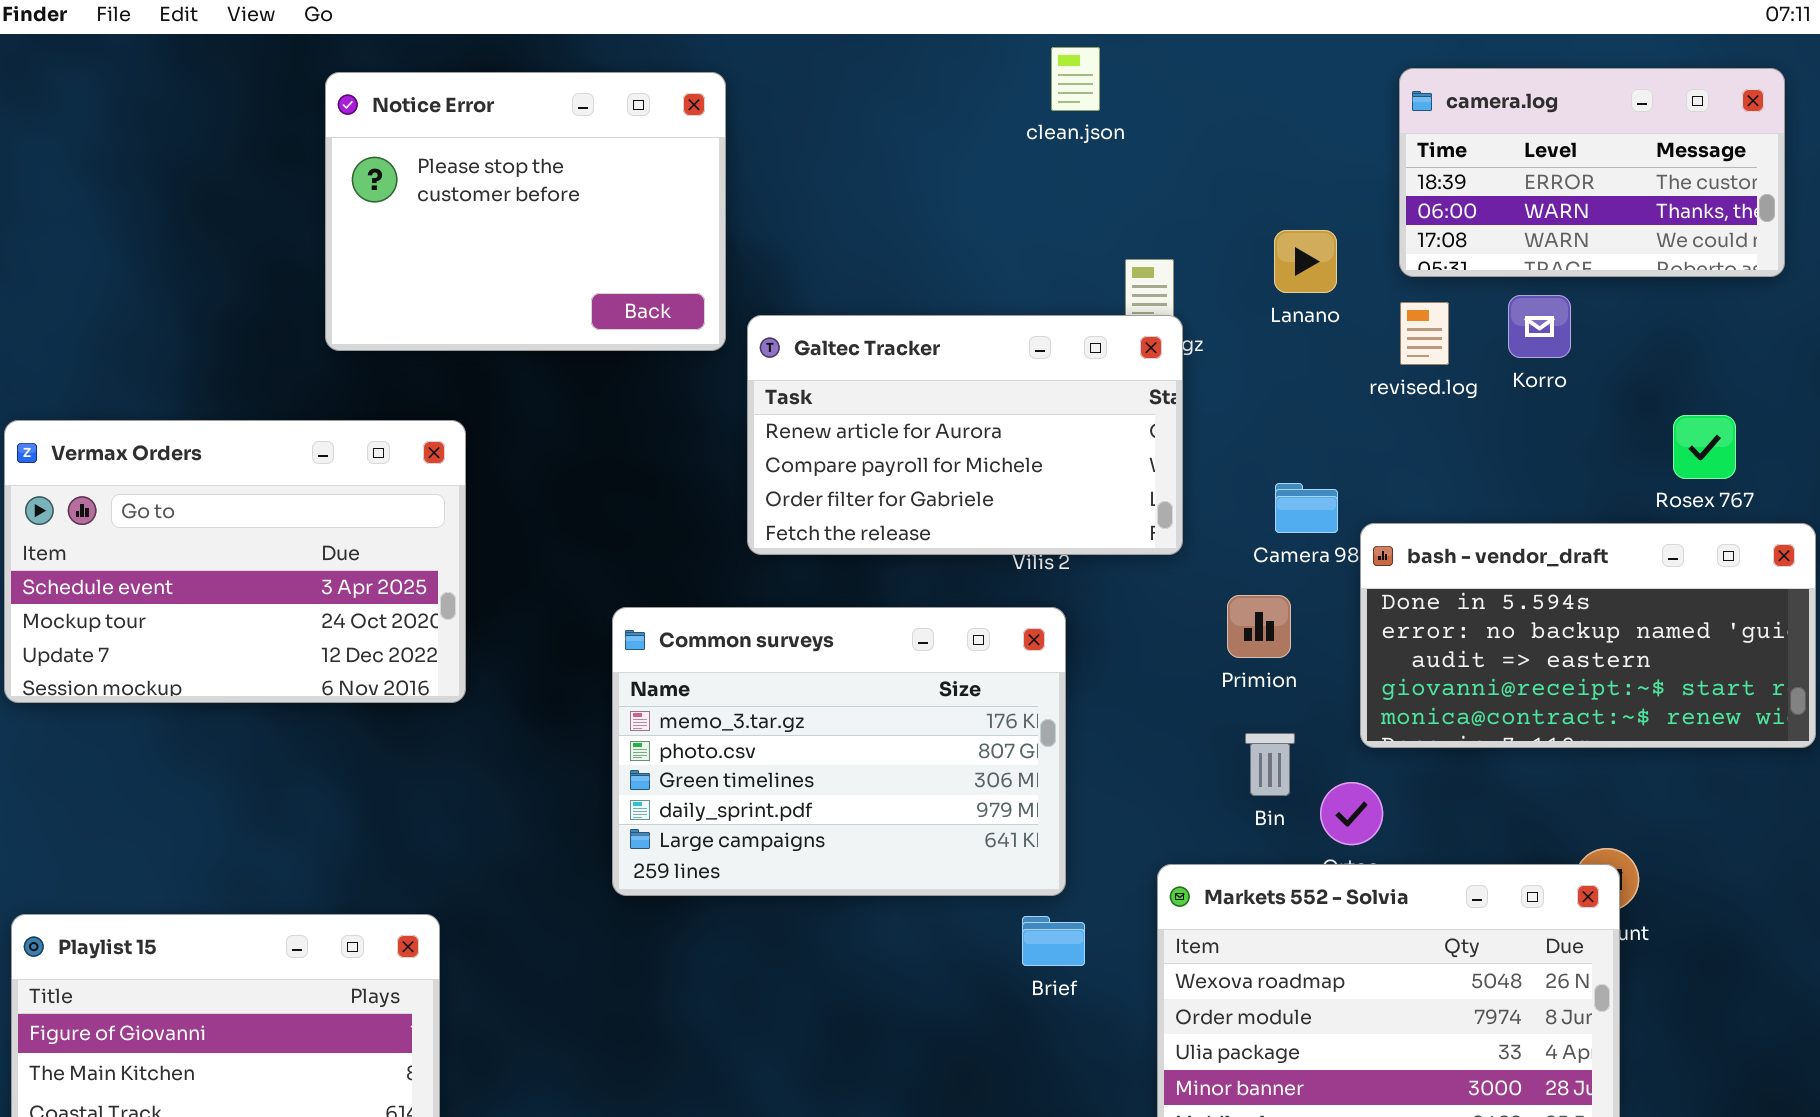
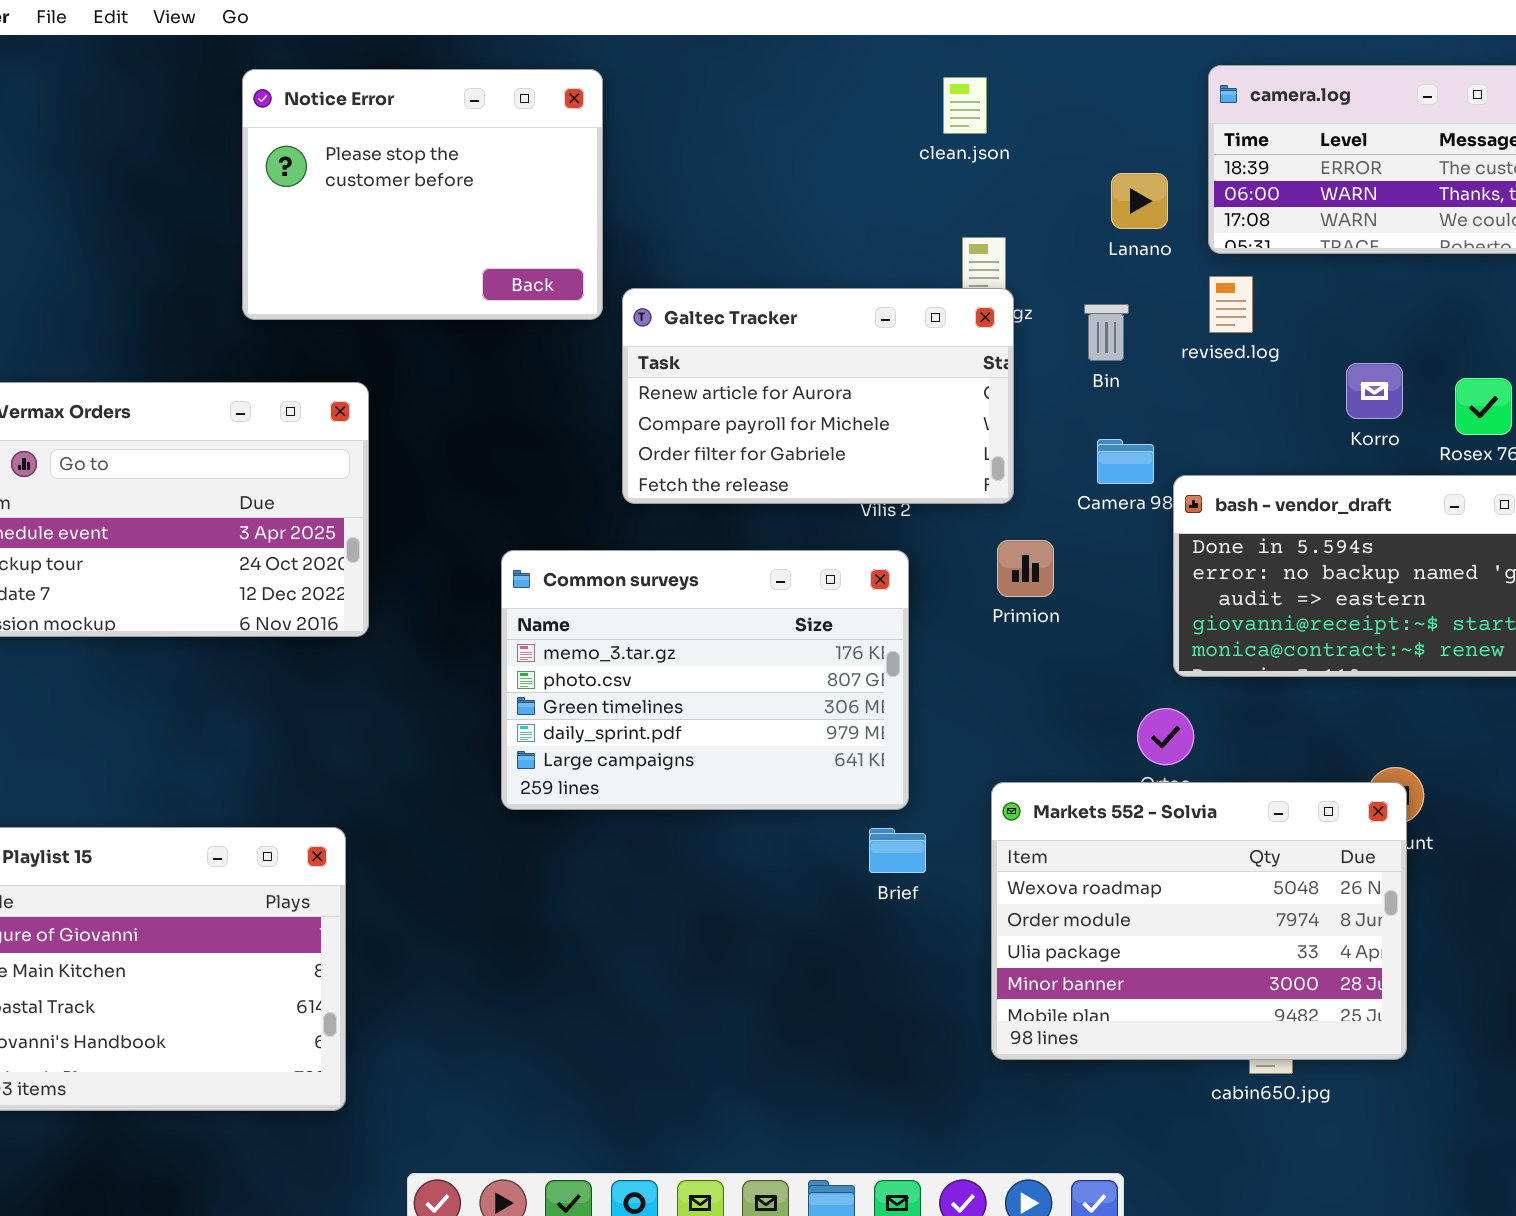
clean.json: [1051,47,1100,111] -> [943,77,987,134], moved
Lanano: [1274,230,1337,293] -> [1111,173,1168,229], moved
Korro: [1508,295,1571,358] -> [1346,363,1403,419], moved
Primion: [1227,595,1291,658] -> [997,540,1054,597], moved
Bin: [1245,733,1295,796] -> [1084,304,1129,361], moved

